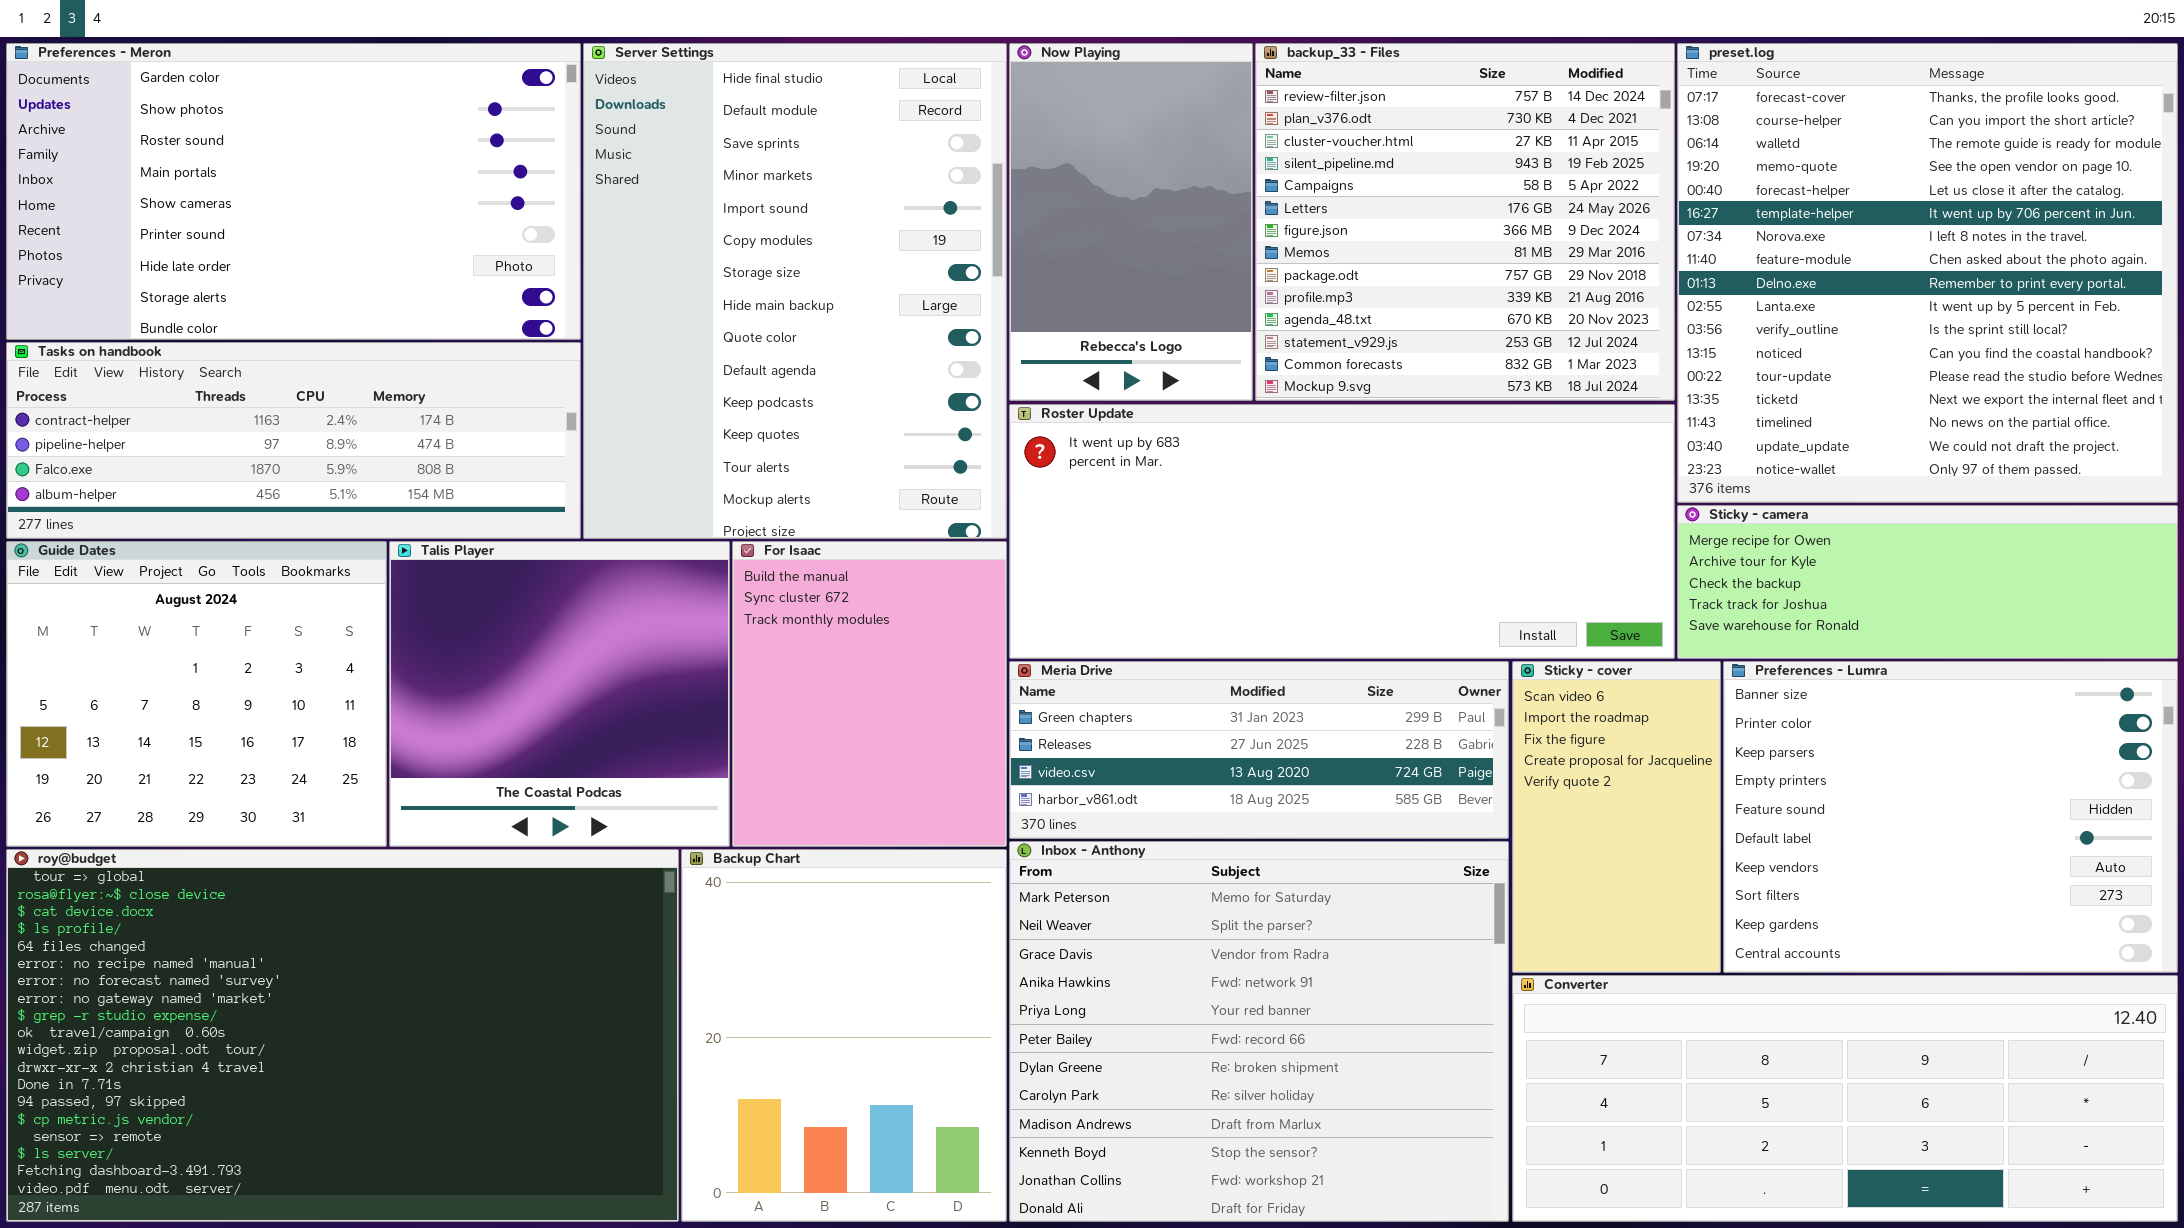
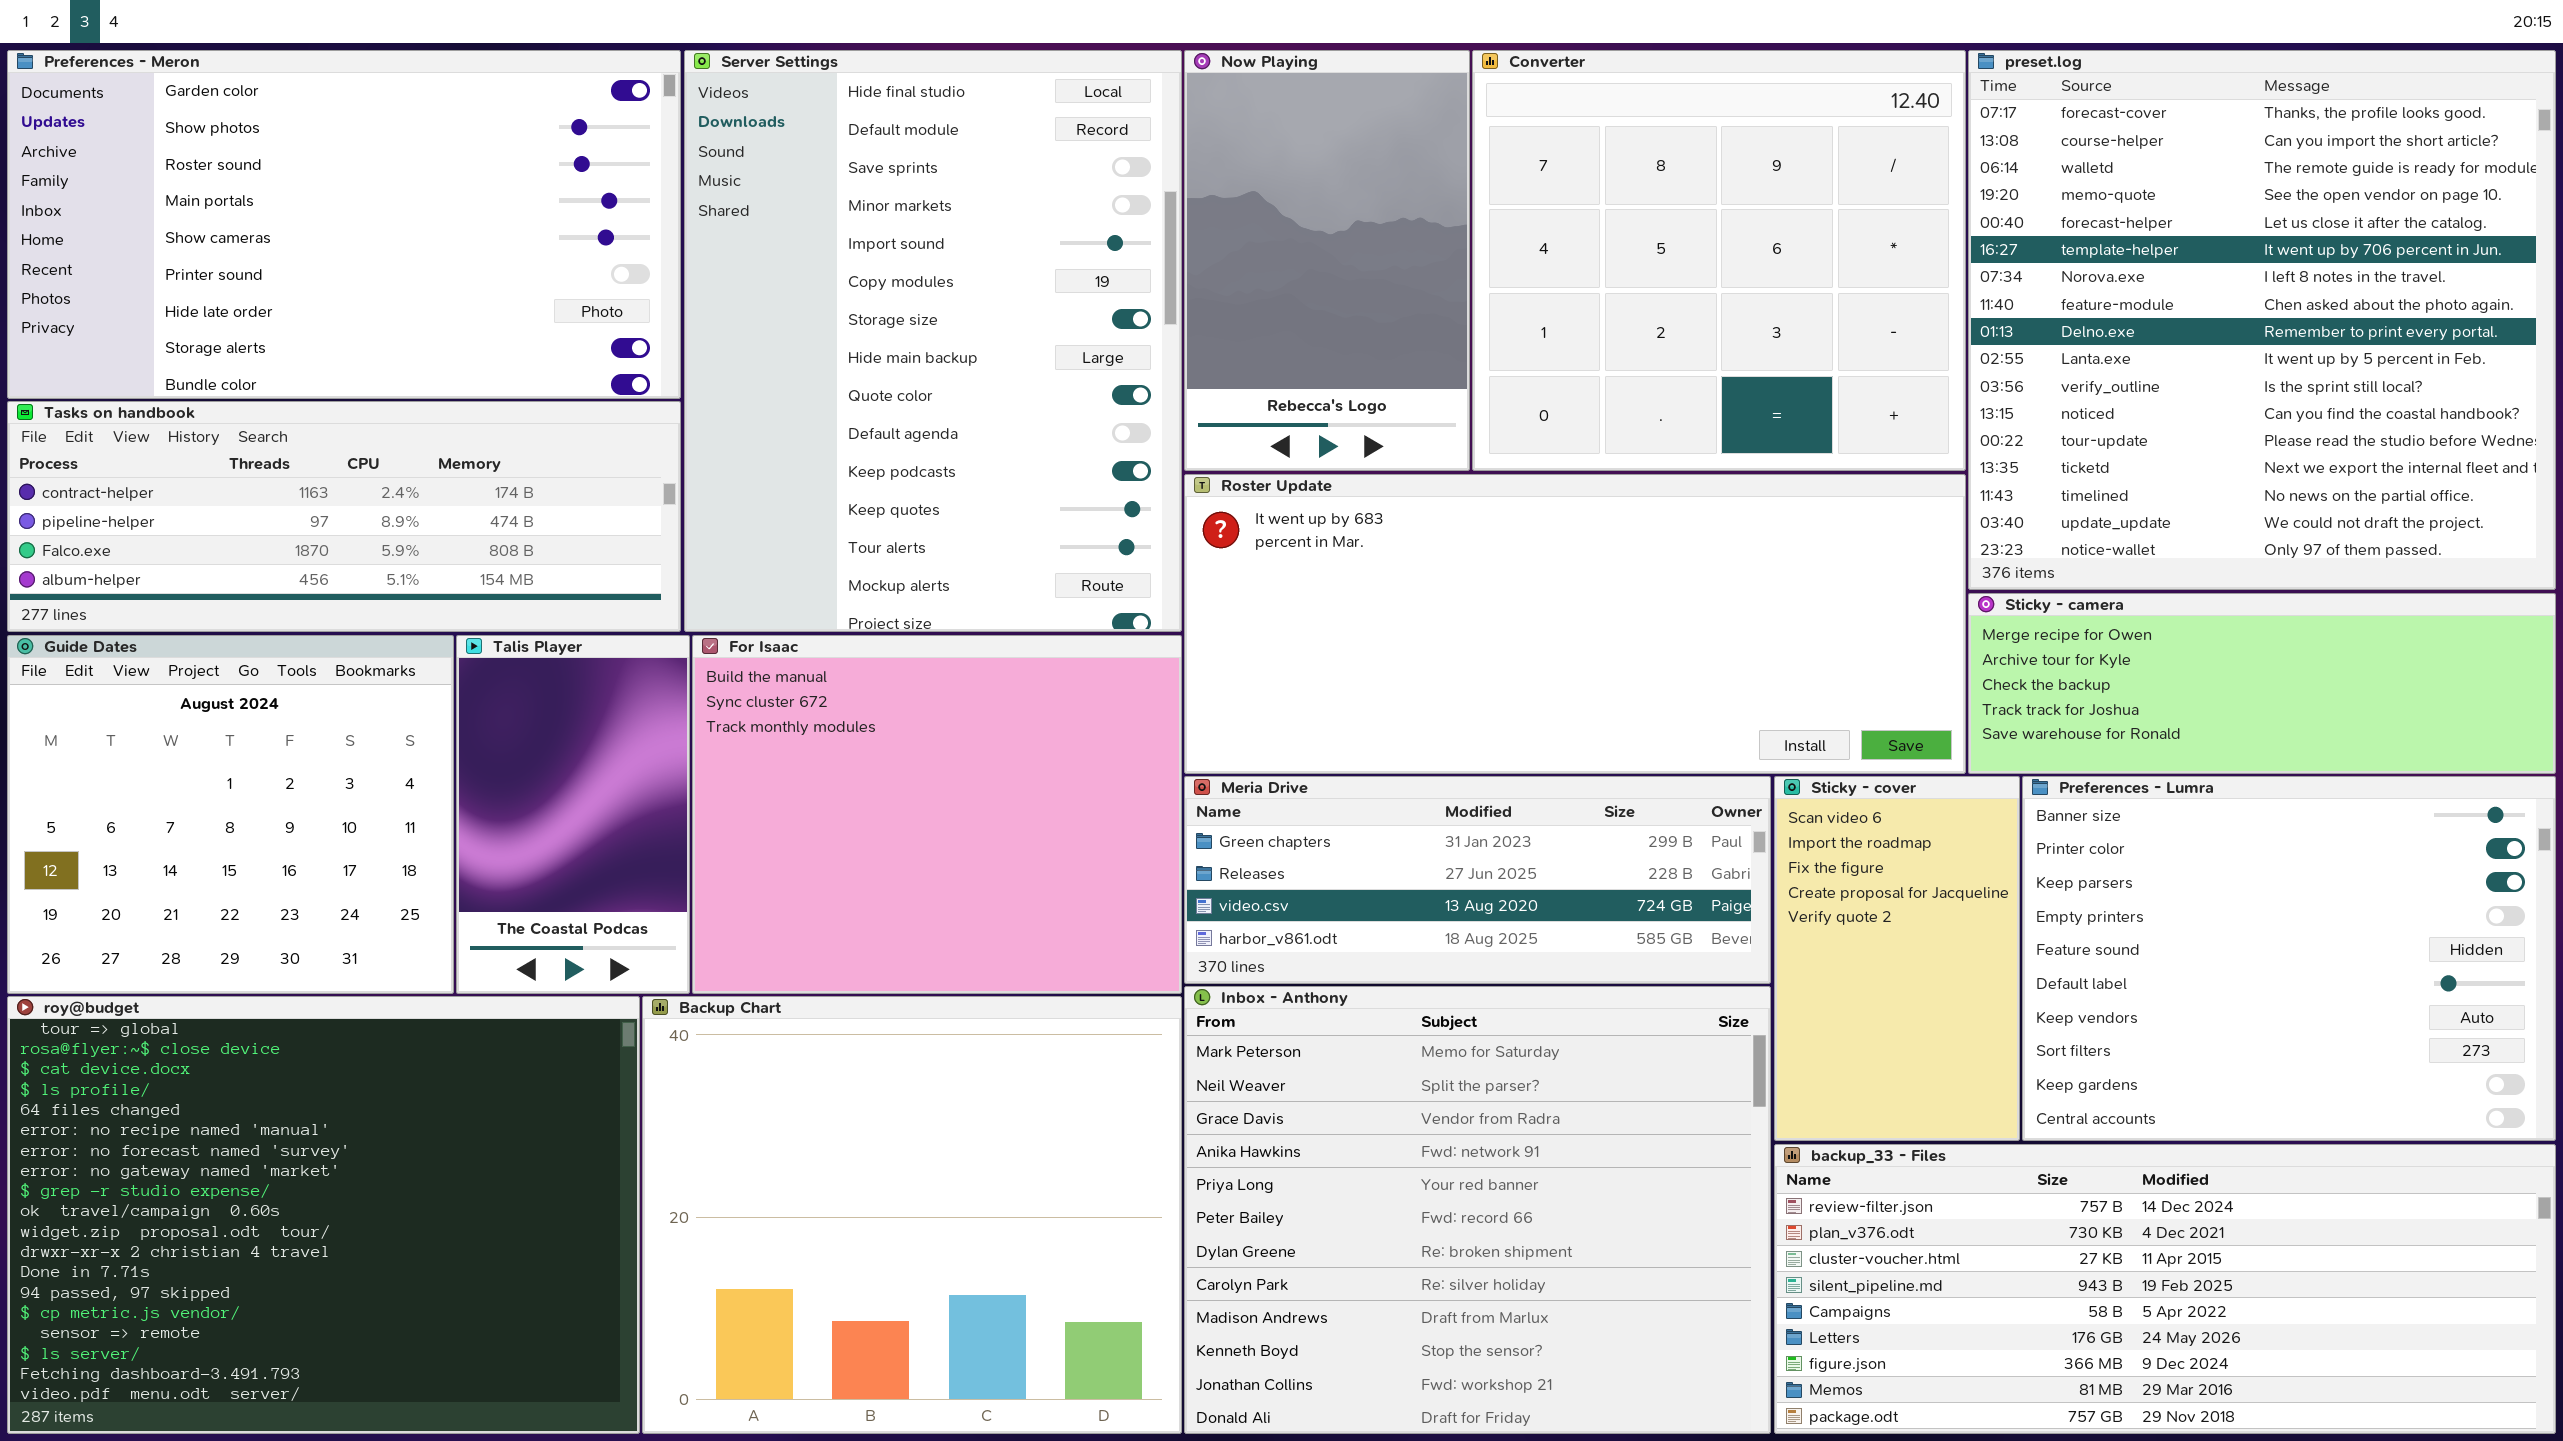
backup_33 - Files: [1255,43,1675,401] -> [1774,1144,2556,1434], moved, resized
Talis Player: [389,541,730,847] -> [456,635,690,994], resized
For Isaac: [732,541,1007,847] -> [692,635,1182,994], resized
roy@budget: [6,849,679,1222] -> [7,996,640,1434], resized
Backup Chart: [681,849,1007,1222] -> [642,996,1182,1434], resized
Converter: [1512,975,2178,1222] -> [1472,50,1966,471], moved, resized

